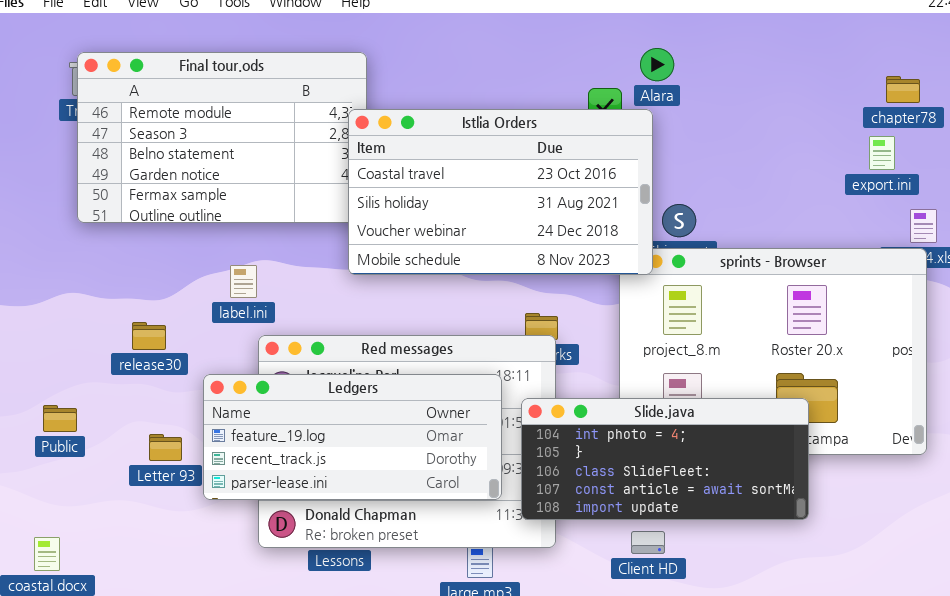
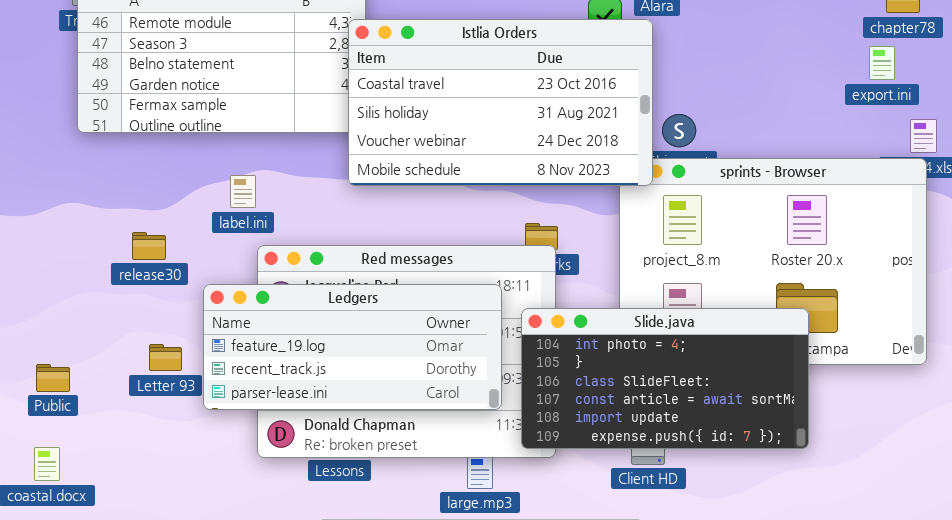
Slide.java: [521,398,809,520] -> [521,308,809,449], resized
Public: [43,405,77,432] -> [36,364,70,392], moved

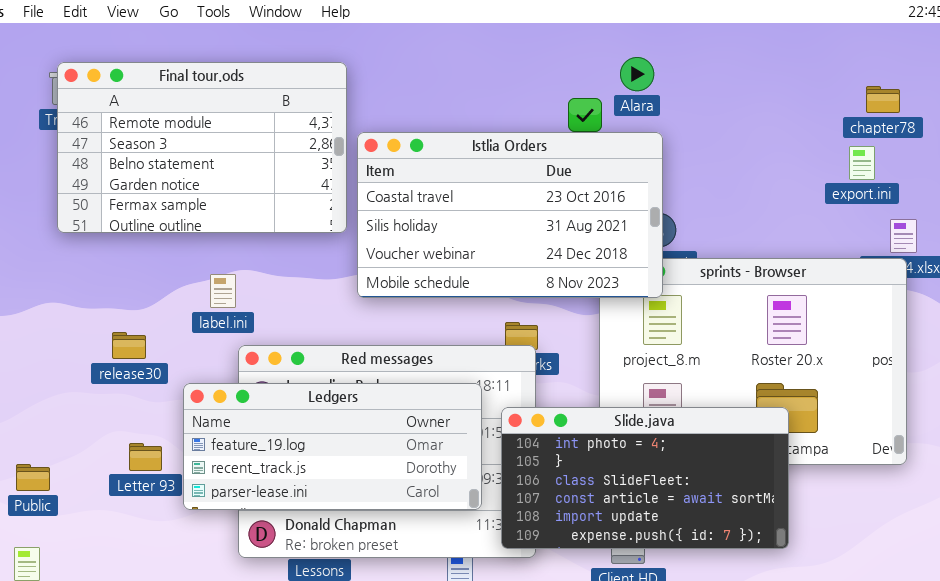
Istlia Orders: [348,19,653,186] -> [357,132,663,298], moved

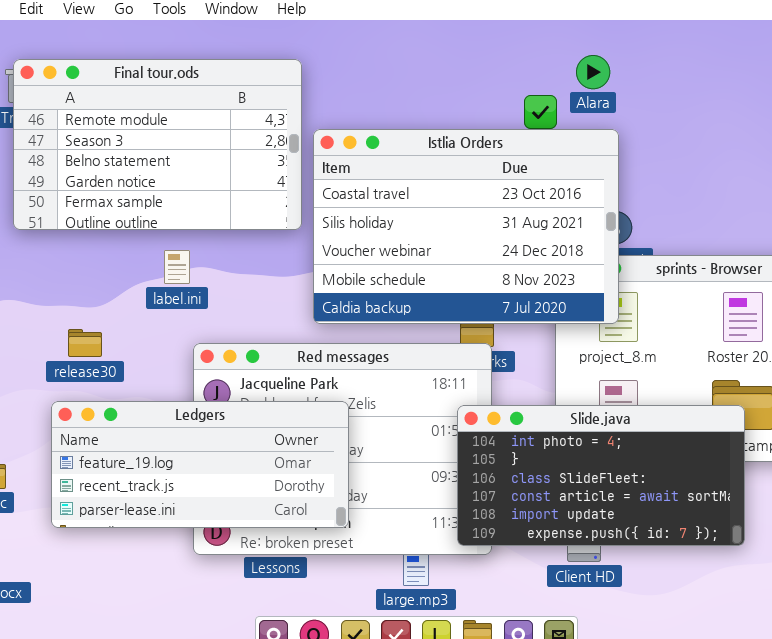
Istlia Orders: [357,132,663,298] -> [313,129,619,324], resized
label.ini: [210,274,236,308] -> [164,250,190,284], moved
Ledgers: [183,383,482,510] -> [51,401,349,528], moved

